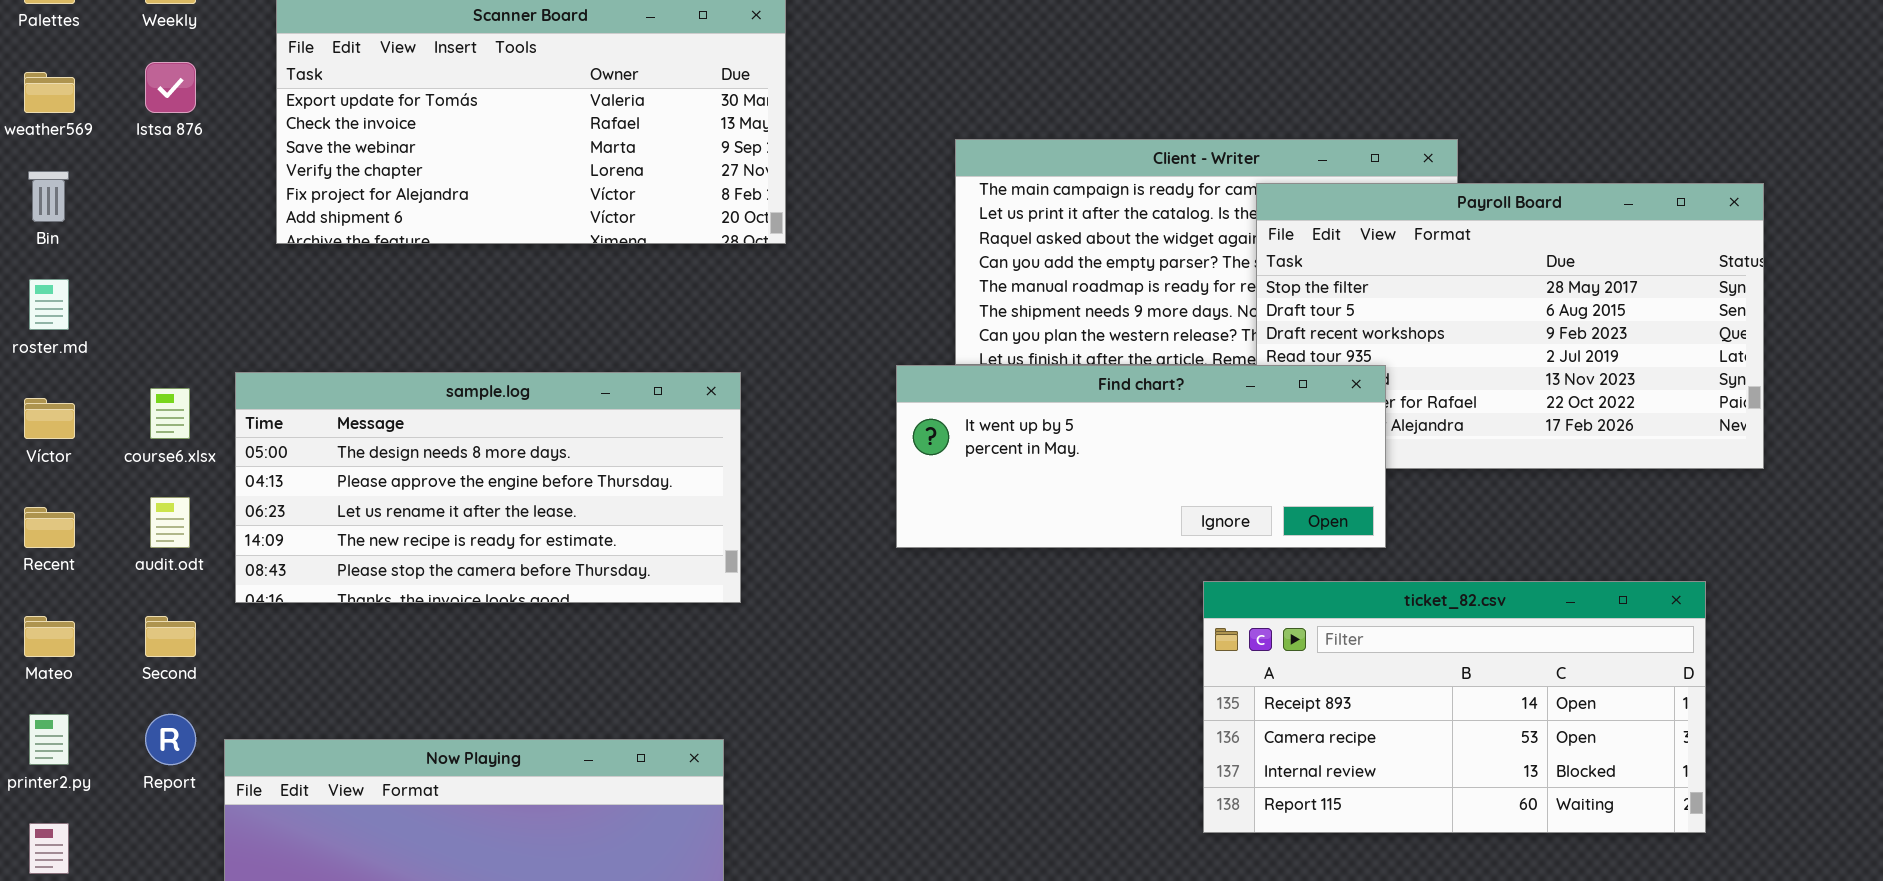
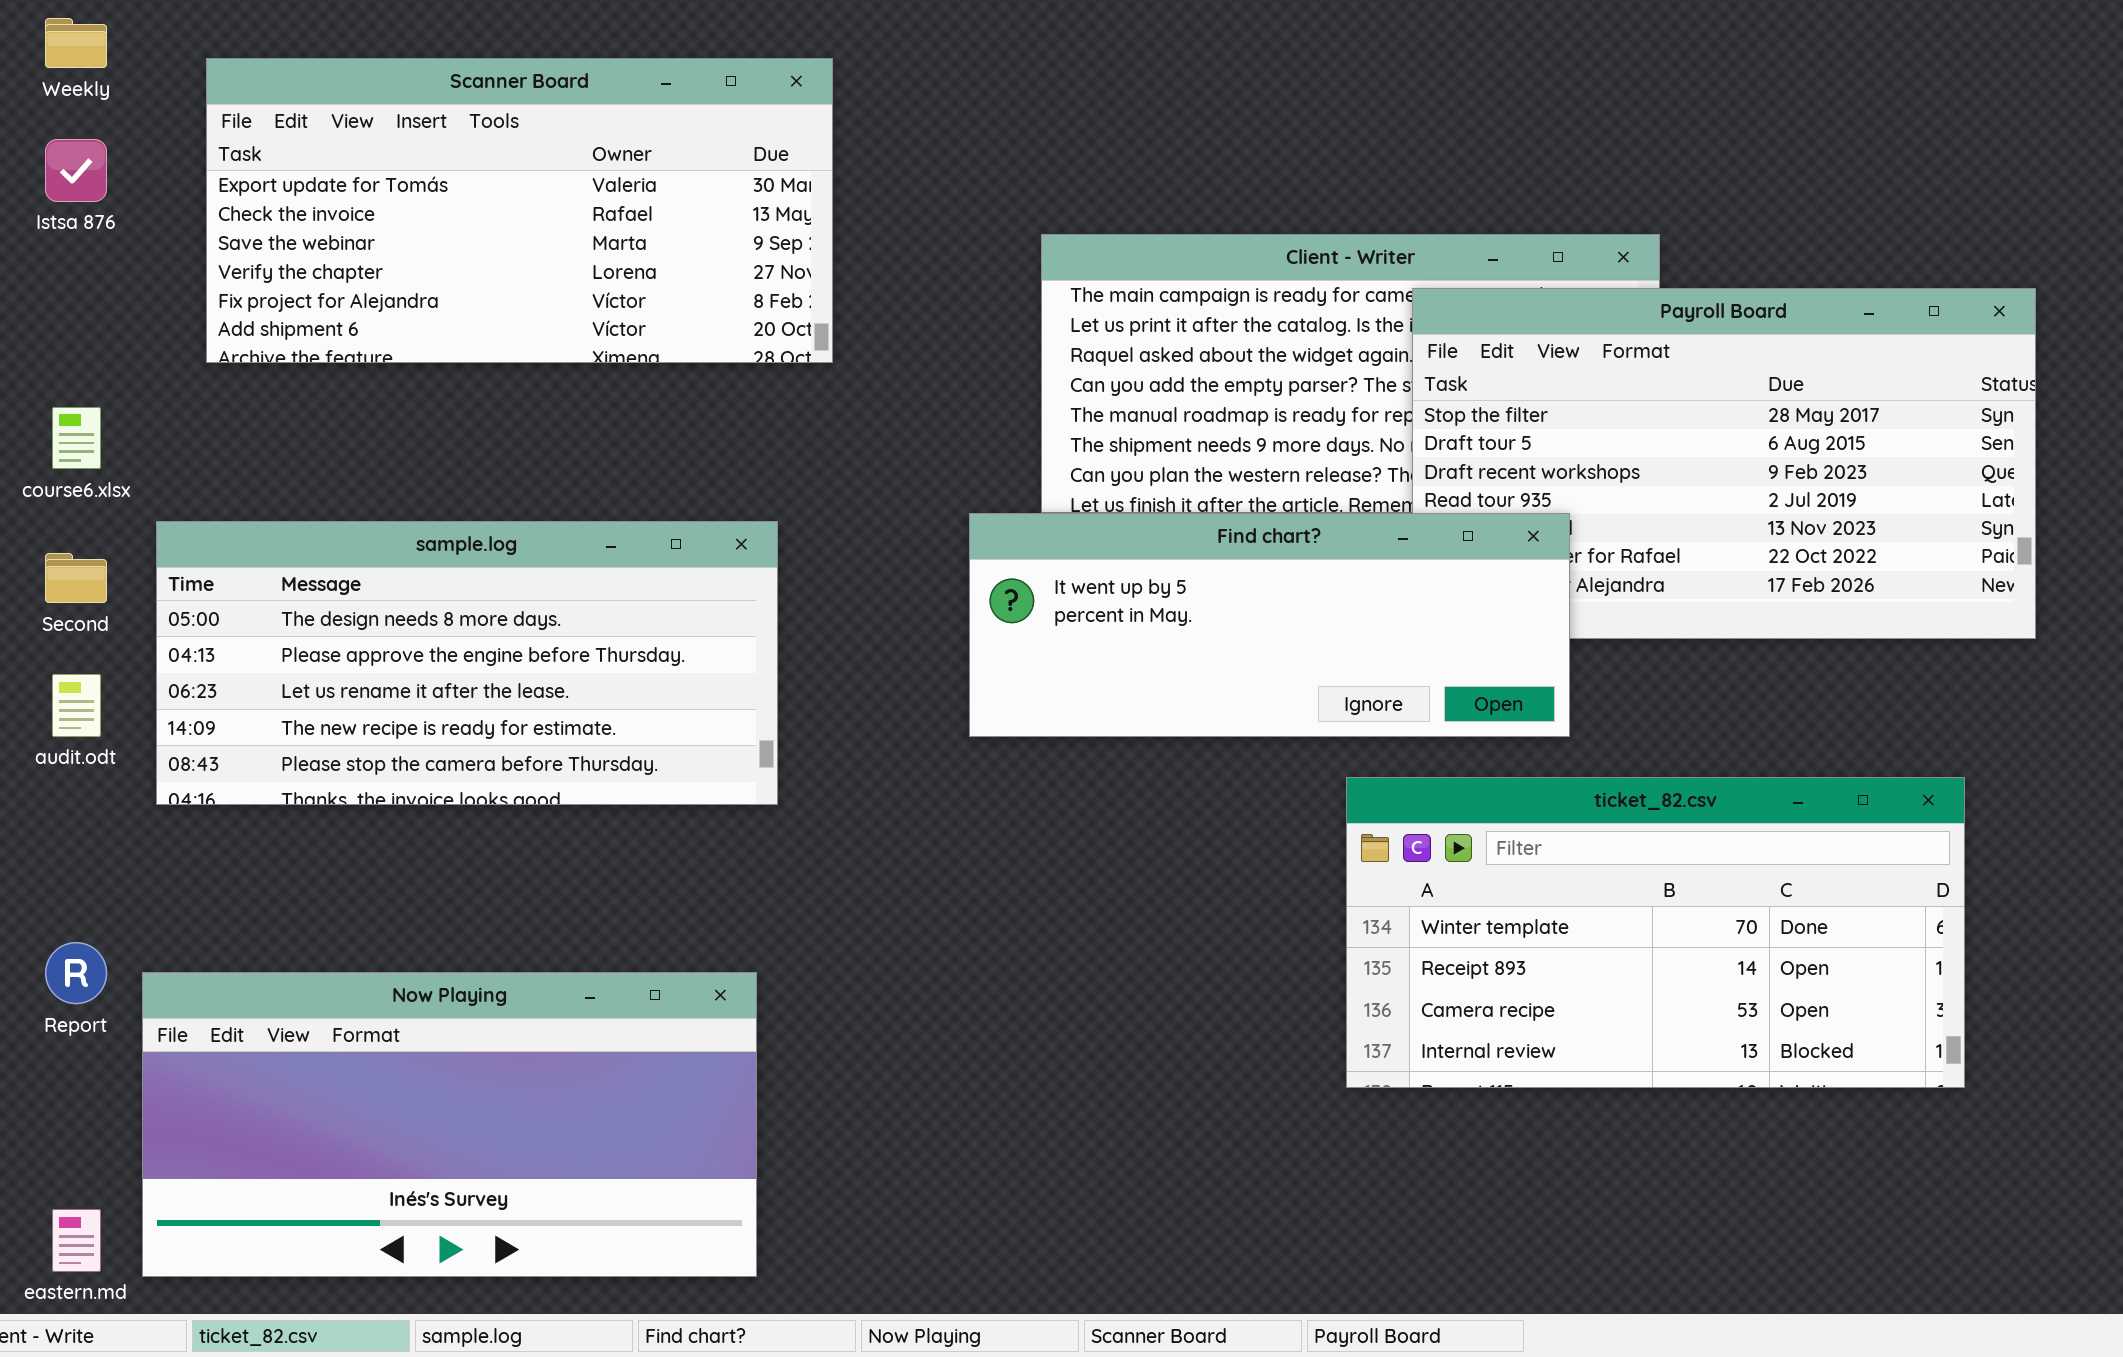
course6.xlsx: [150,388,190,439] -> [52,407,101,469], moved
ticket_82.csv: [1203,581,1706,833] -> [1346,777,1965,1088], scrolled up 1 row
Second: [145,616,196,657] -> [45,553,107,603], moved

